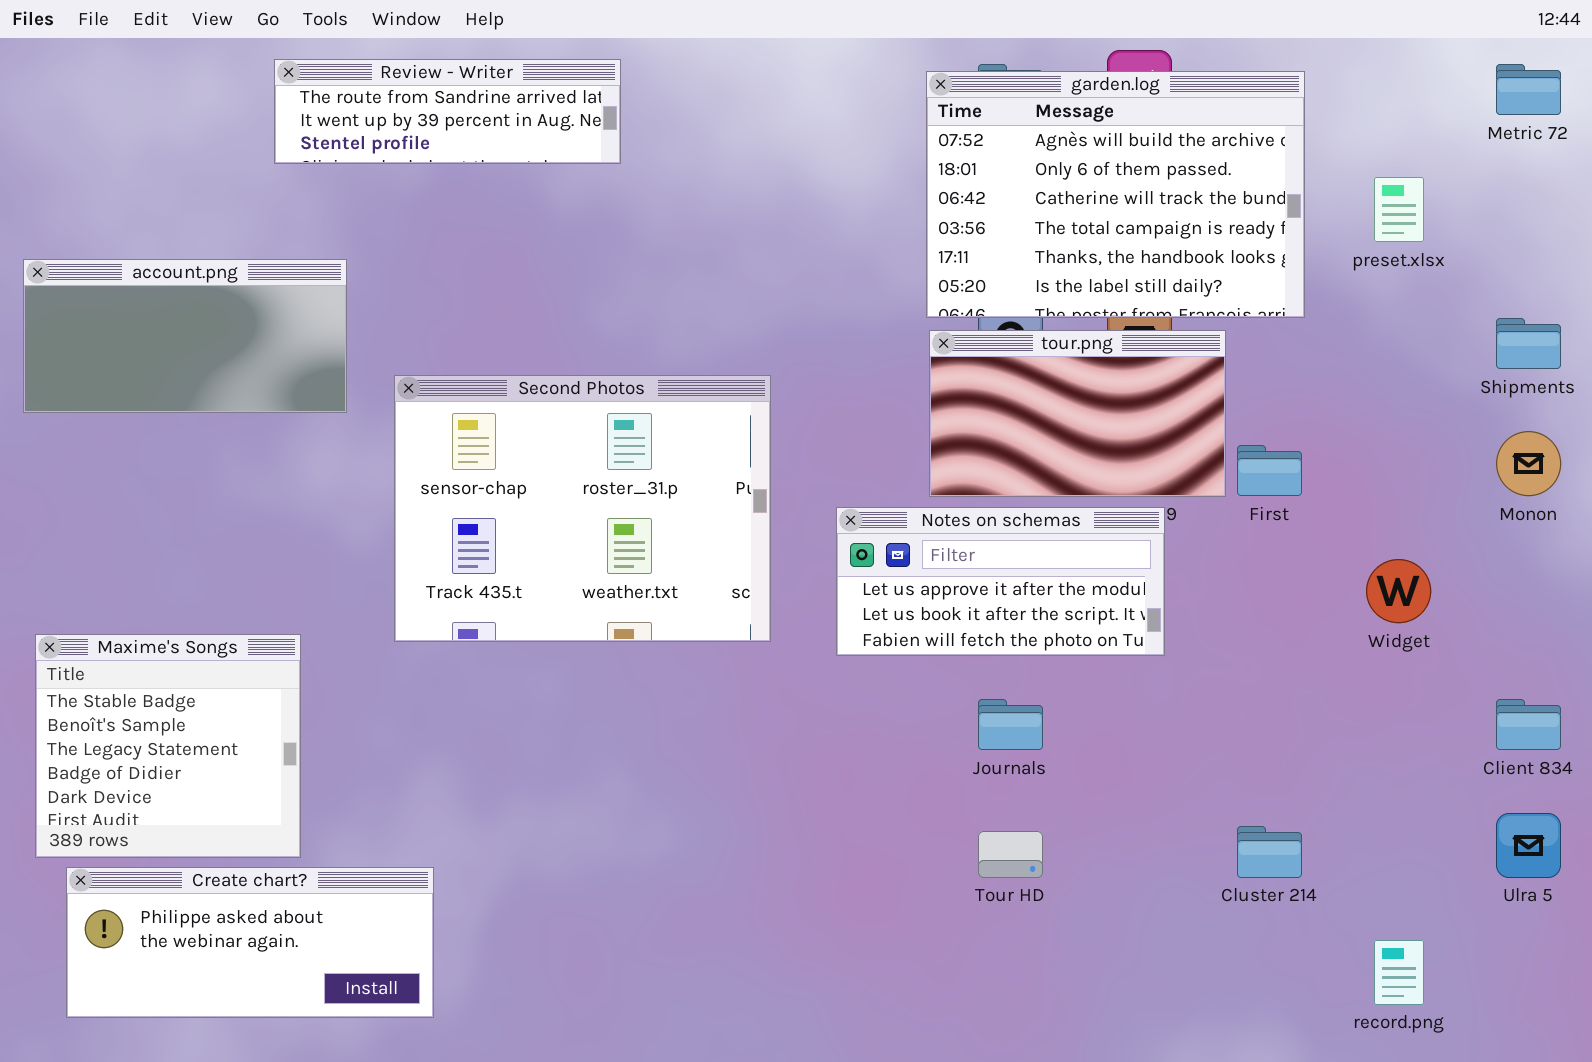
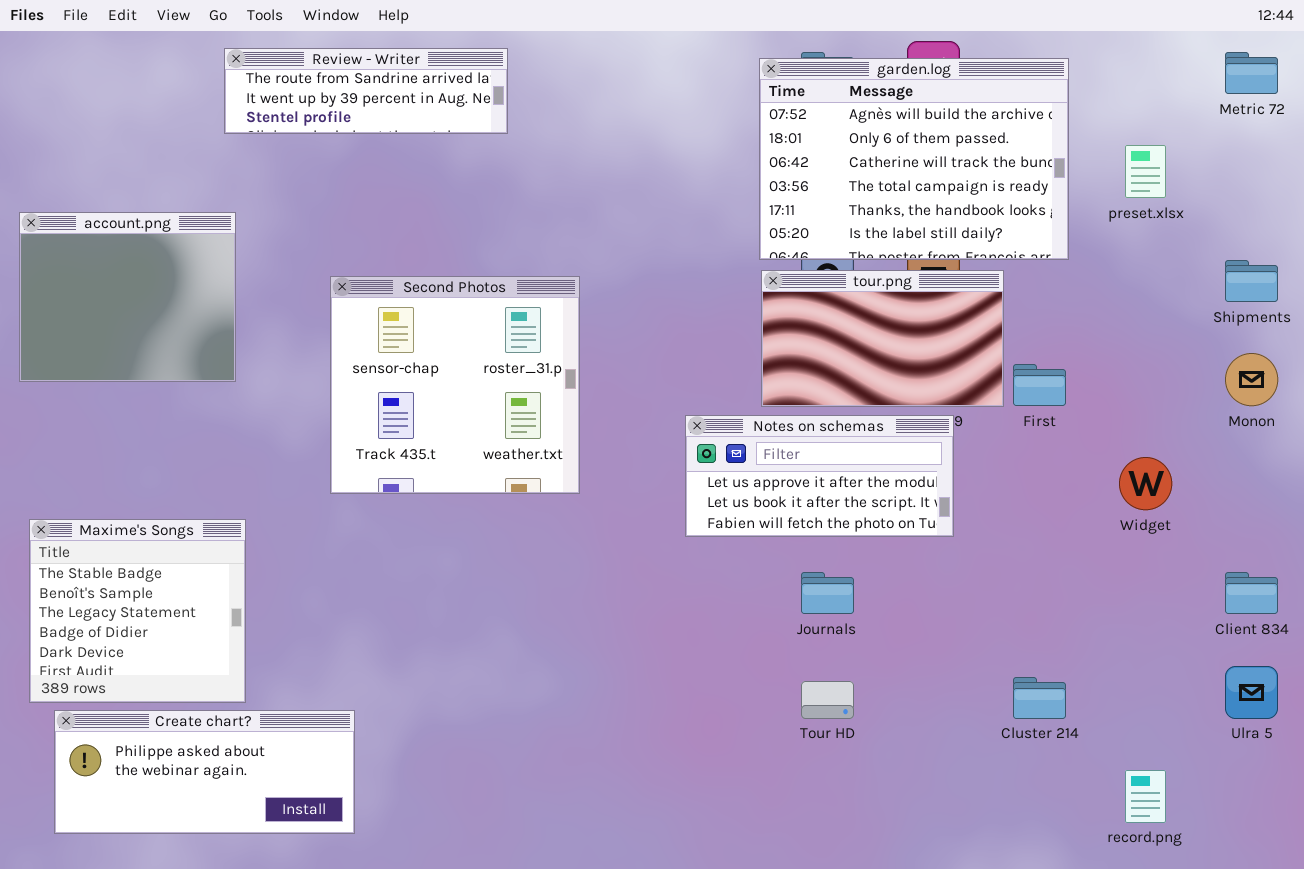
account.png: [23,259,347,413] -> [19,212,236,382], resized
Second Photos: [394,375,771,642] -> [330,276,580,494], moved, resized

